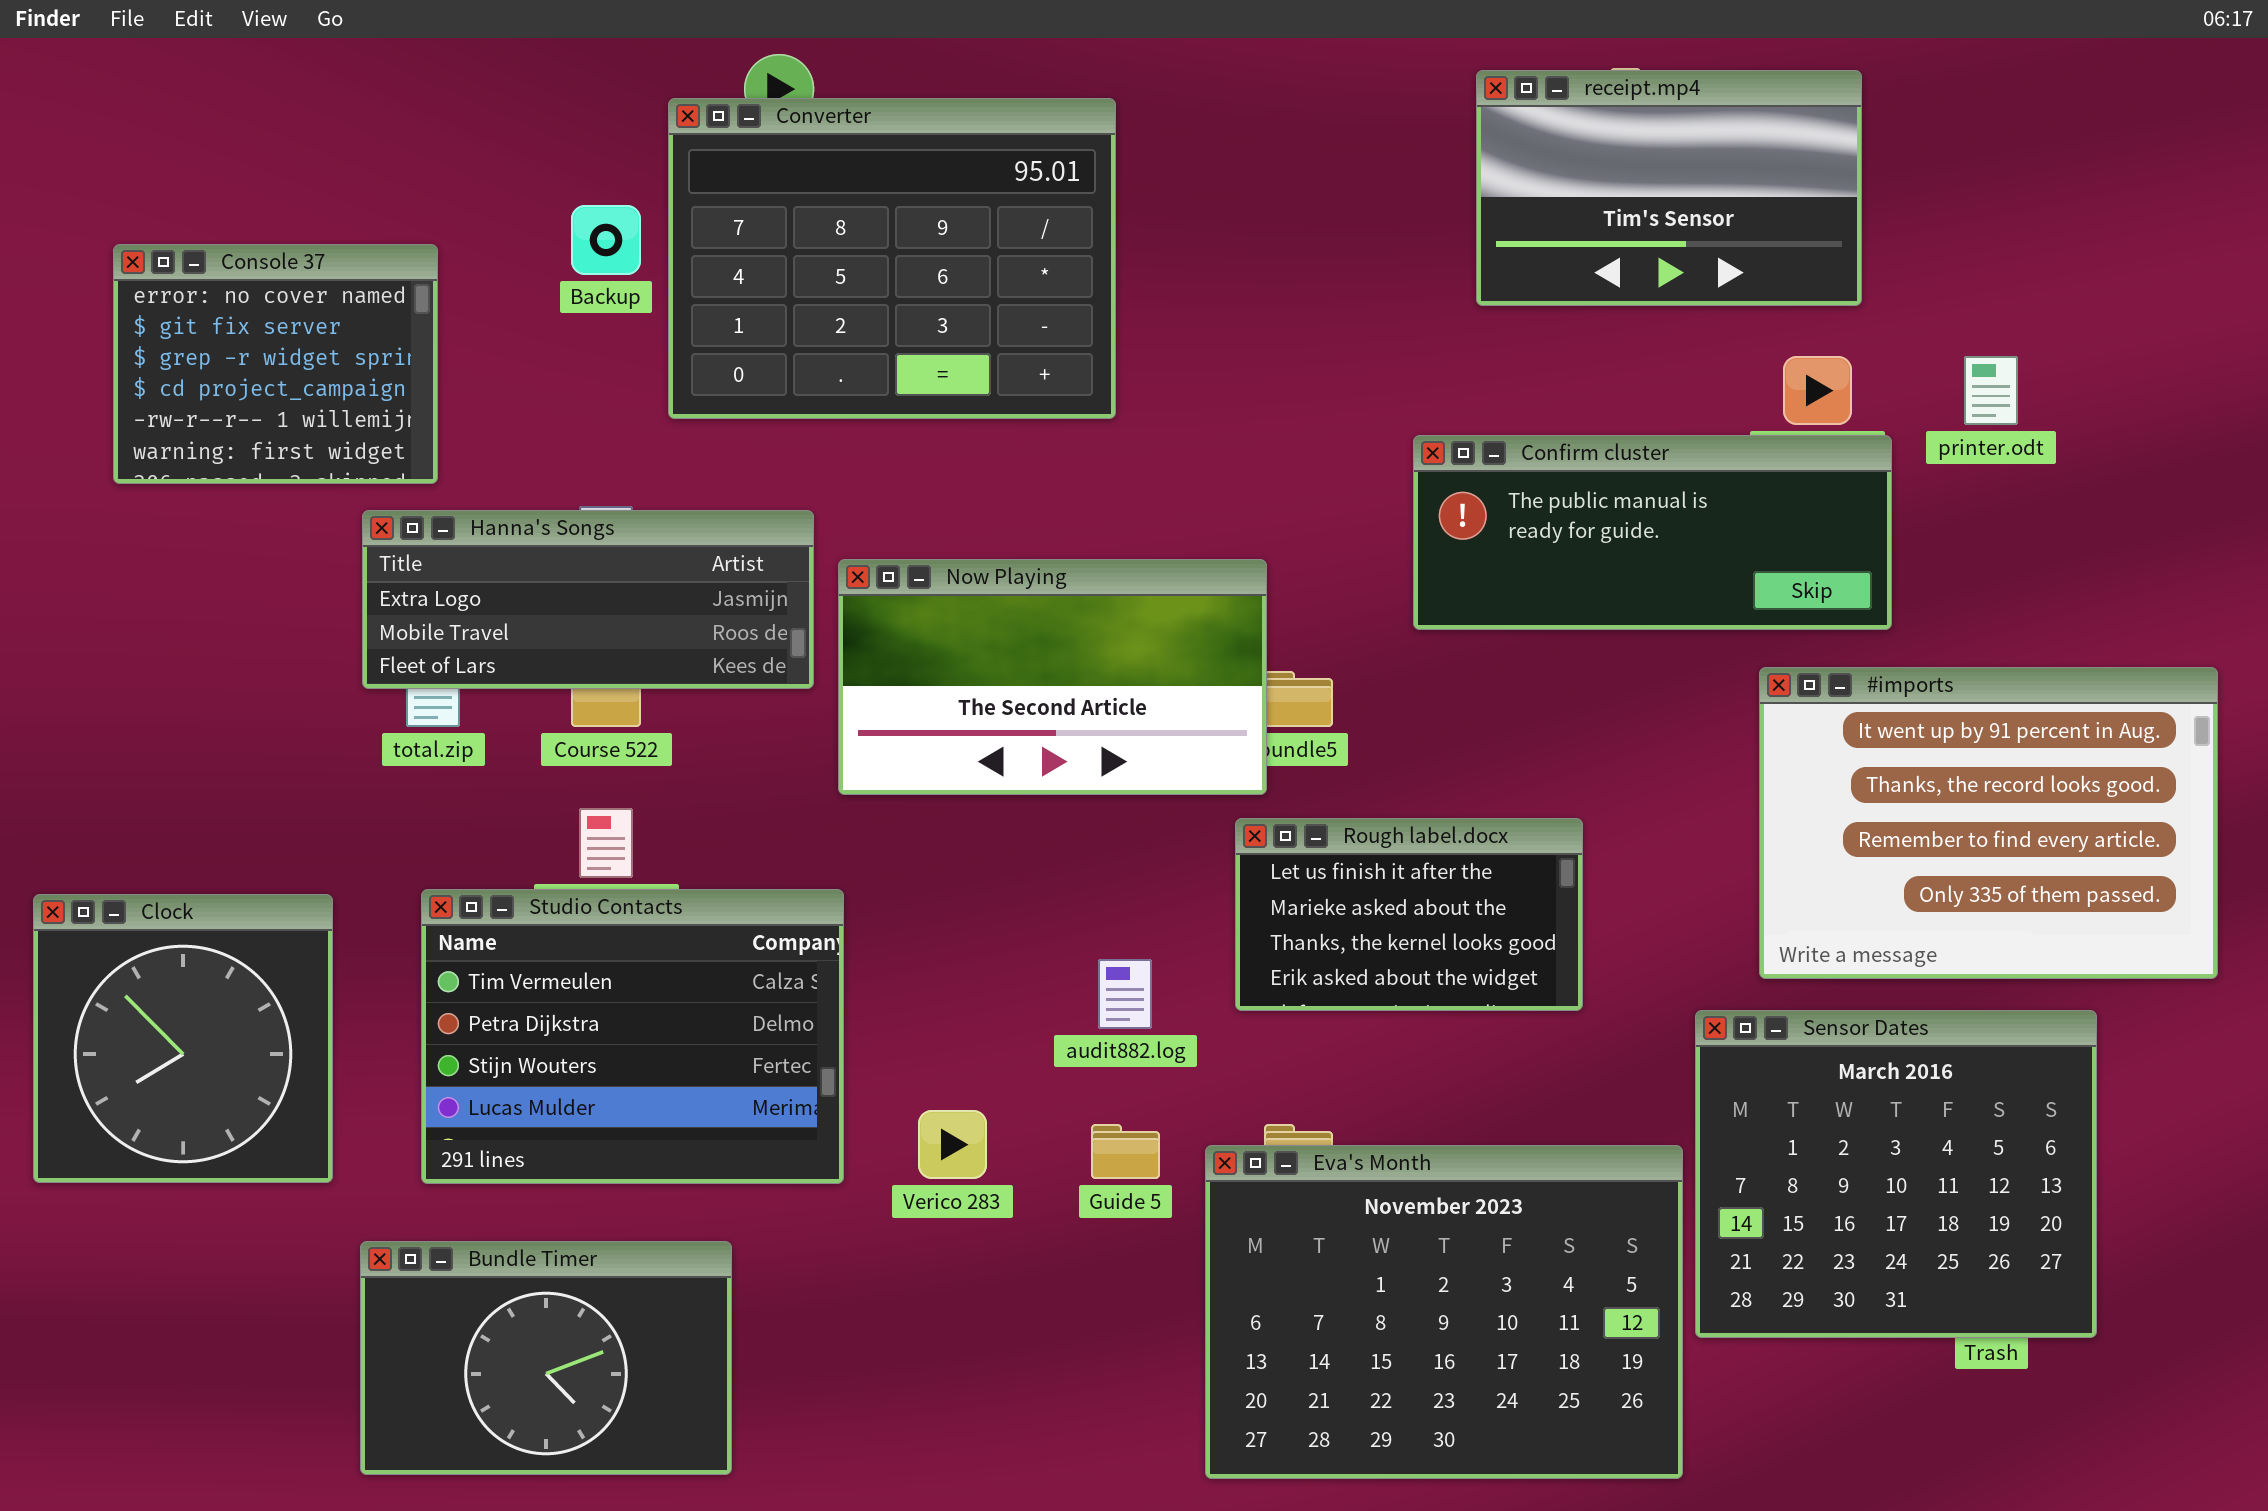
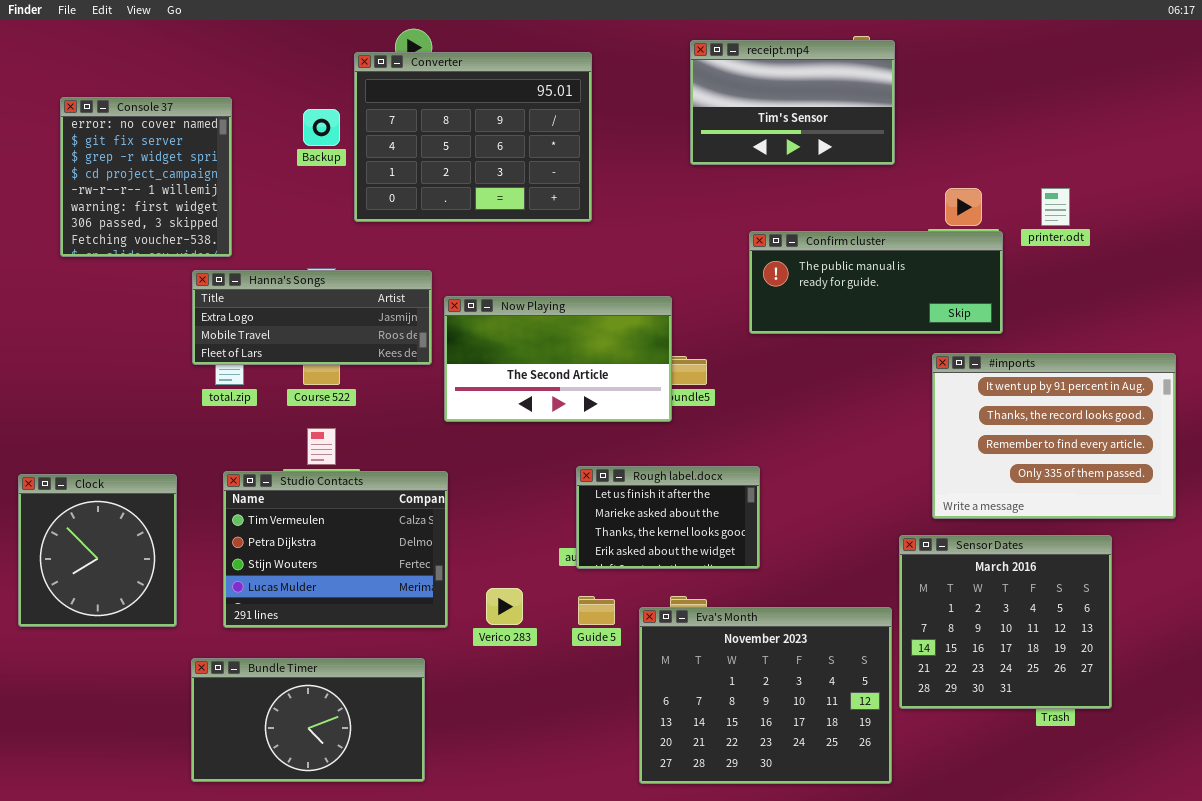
receipt.mp4: [1476,70,1862,306] -> [690,40,895,165], moved
Console 37: [113,244,438,484] -> [60,97,232,257], resized
Rough label.docx: [1235,818,1583,1011] -> [576,466,760,569], moved
Bundle Timer: [360,1241,732,1475] -> [191,658,425,782], resized

